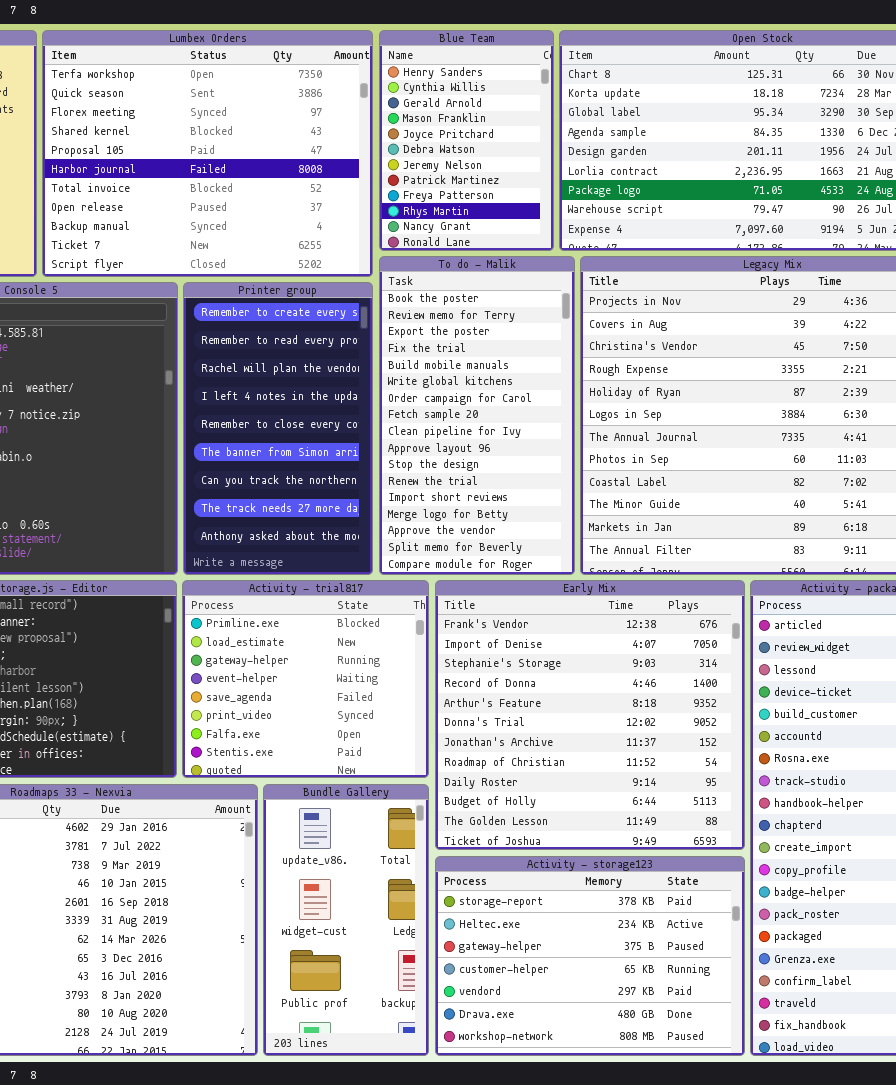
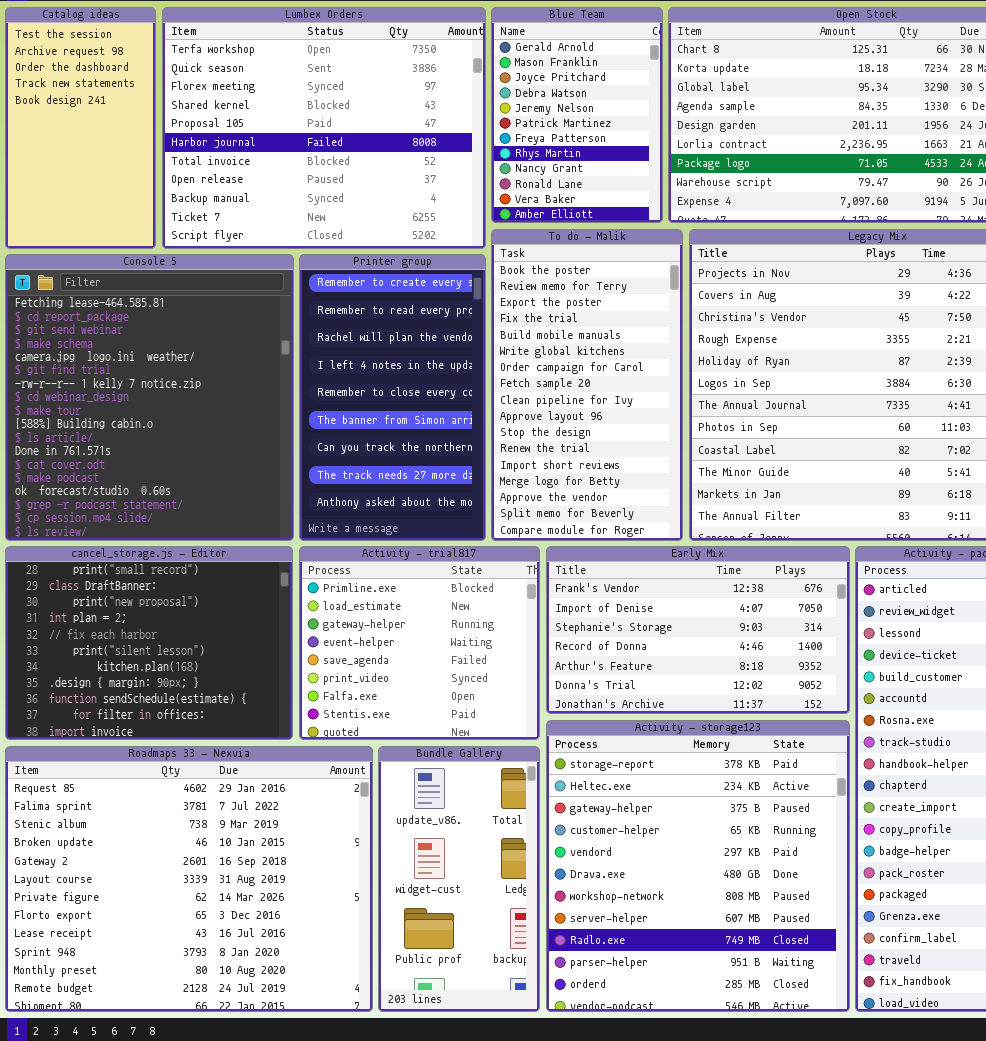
Blue Team: [379,30,554,251] -> [491,7,663,223], scrolled down 2 rows
Early Mix: [435,580,745,850] -> [546,546,850,714], resized
Activity - storage123: [435,856,745,1056] -> [546,720,850,1012], resized

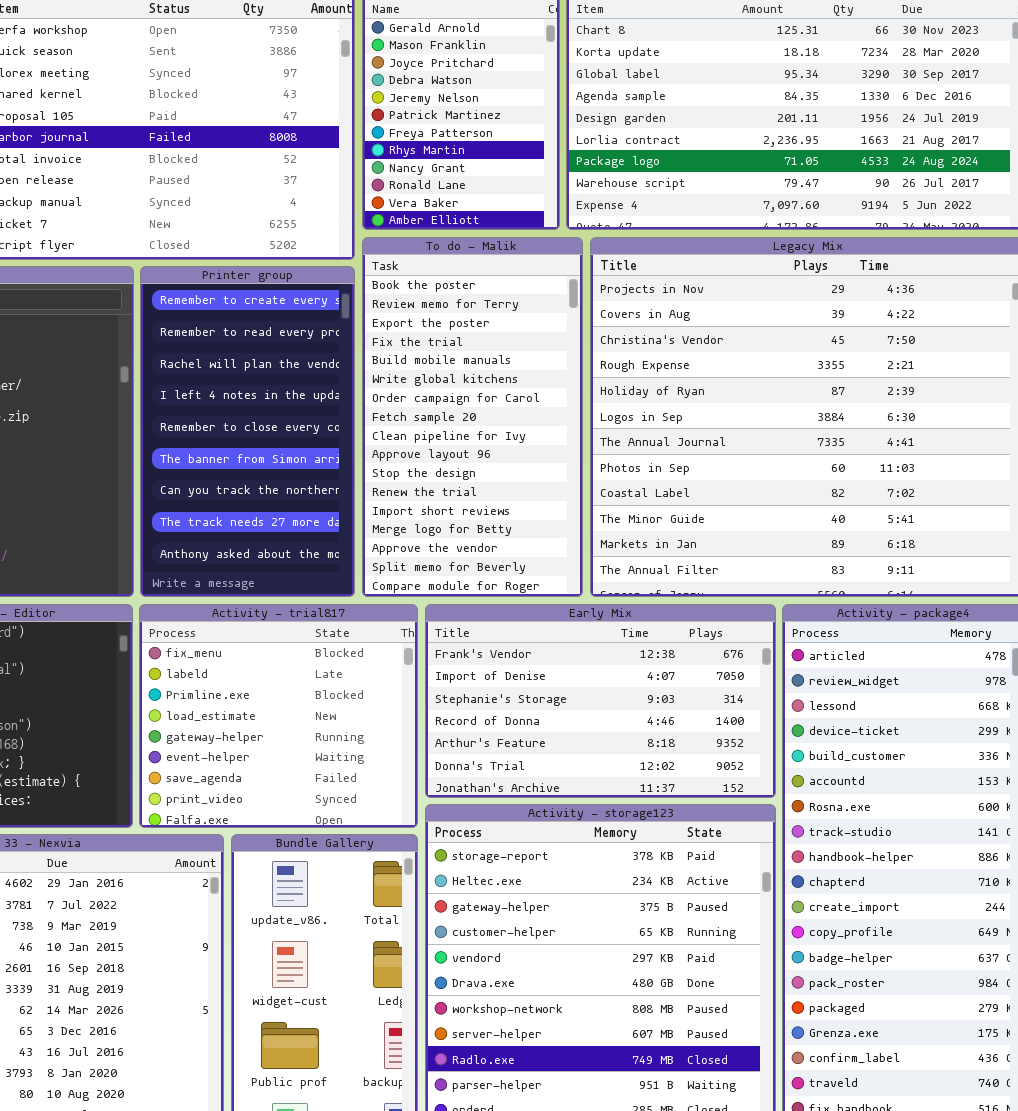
Activity - trial817: [299,546,540,740] -> [139,604,418,828], scrolled up 2 rows

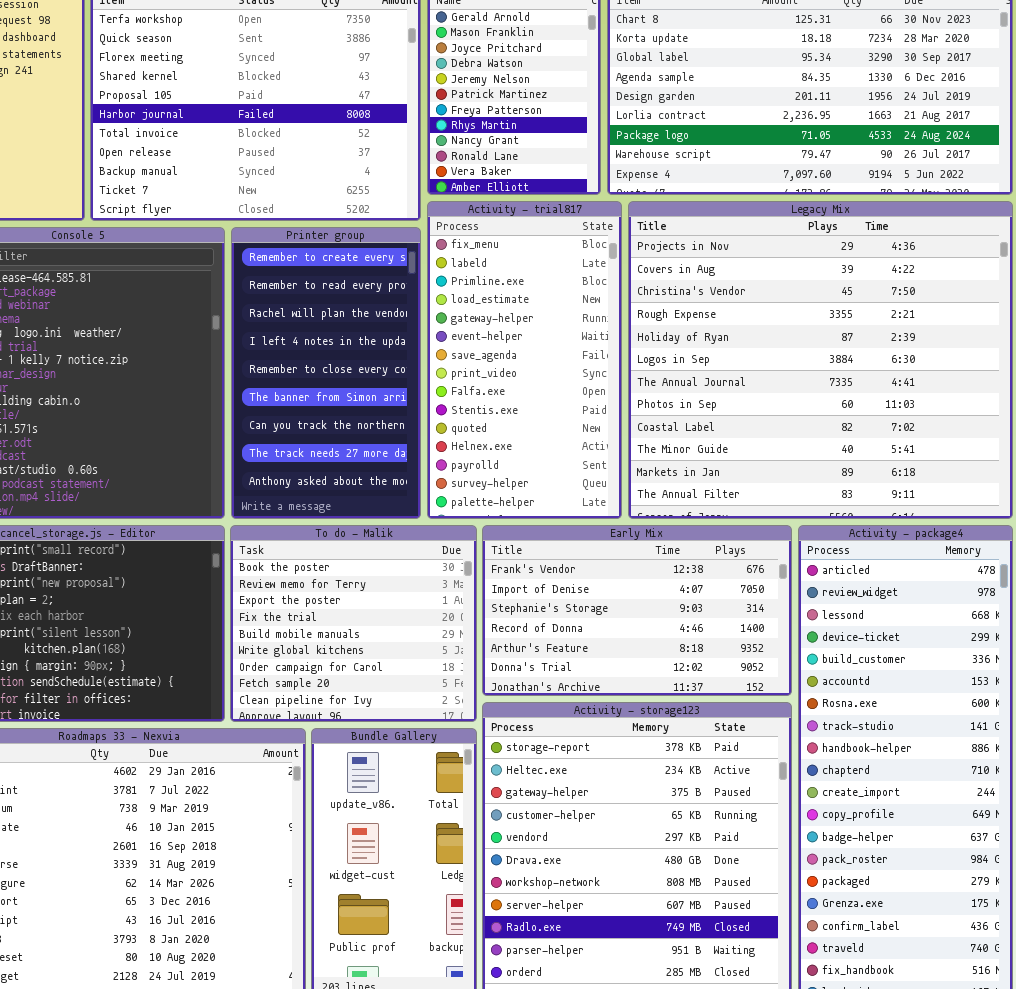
To do - Malik: [362,237,583,597] -> [230,525,477,722], moved, resized
Activity - trial817: [139,604,418,828] -> [427,201,622,519], moved, resized

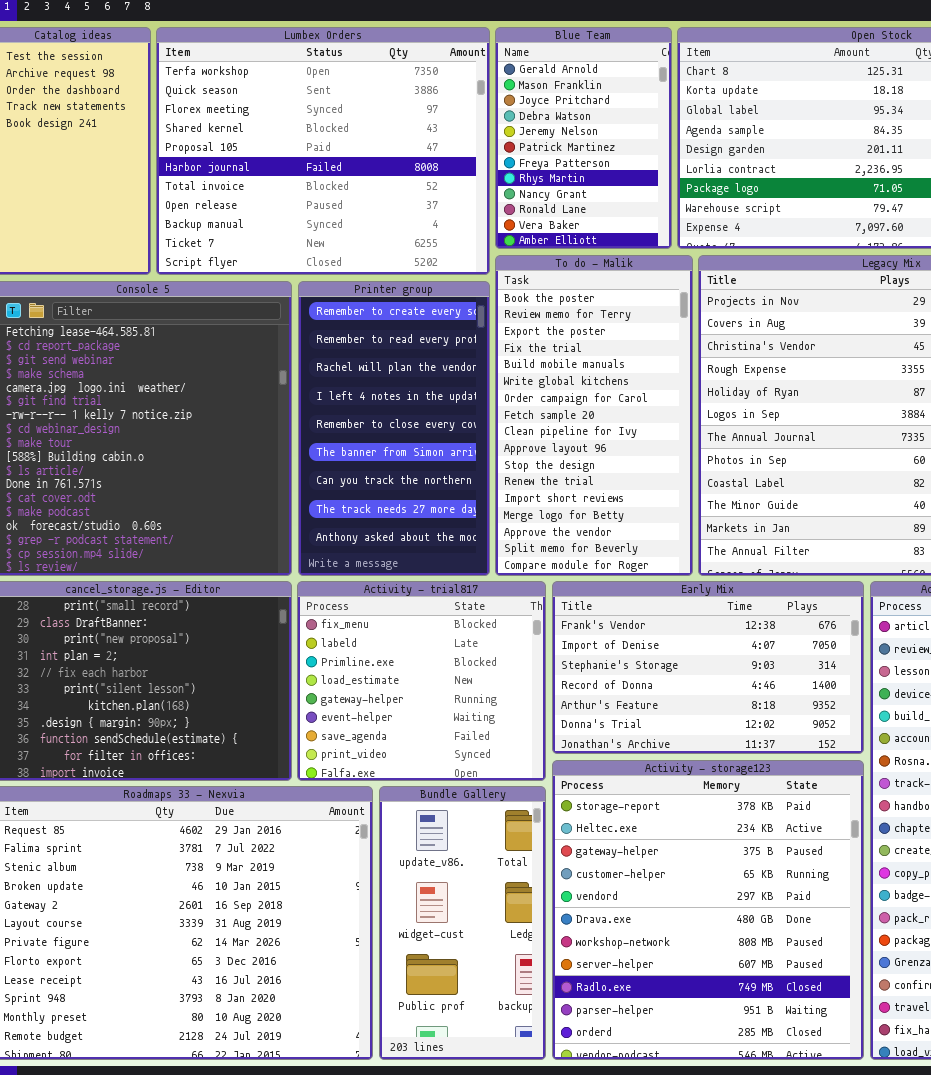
Activity - trial817: [427,201,622,519] -> [297,581,546,781], moved, resized
To do - Malik: [230,525,477,722] -> [495,255,693,576], moved, resized

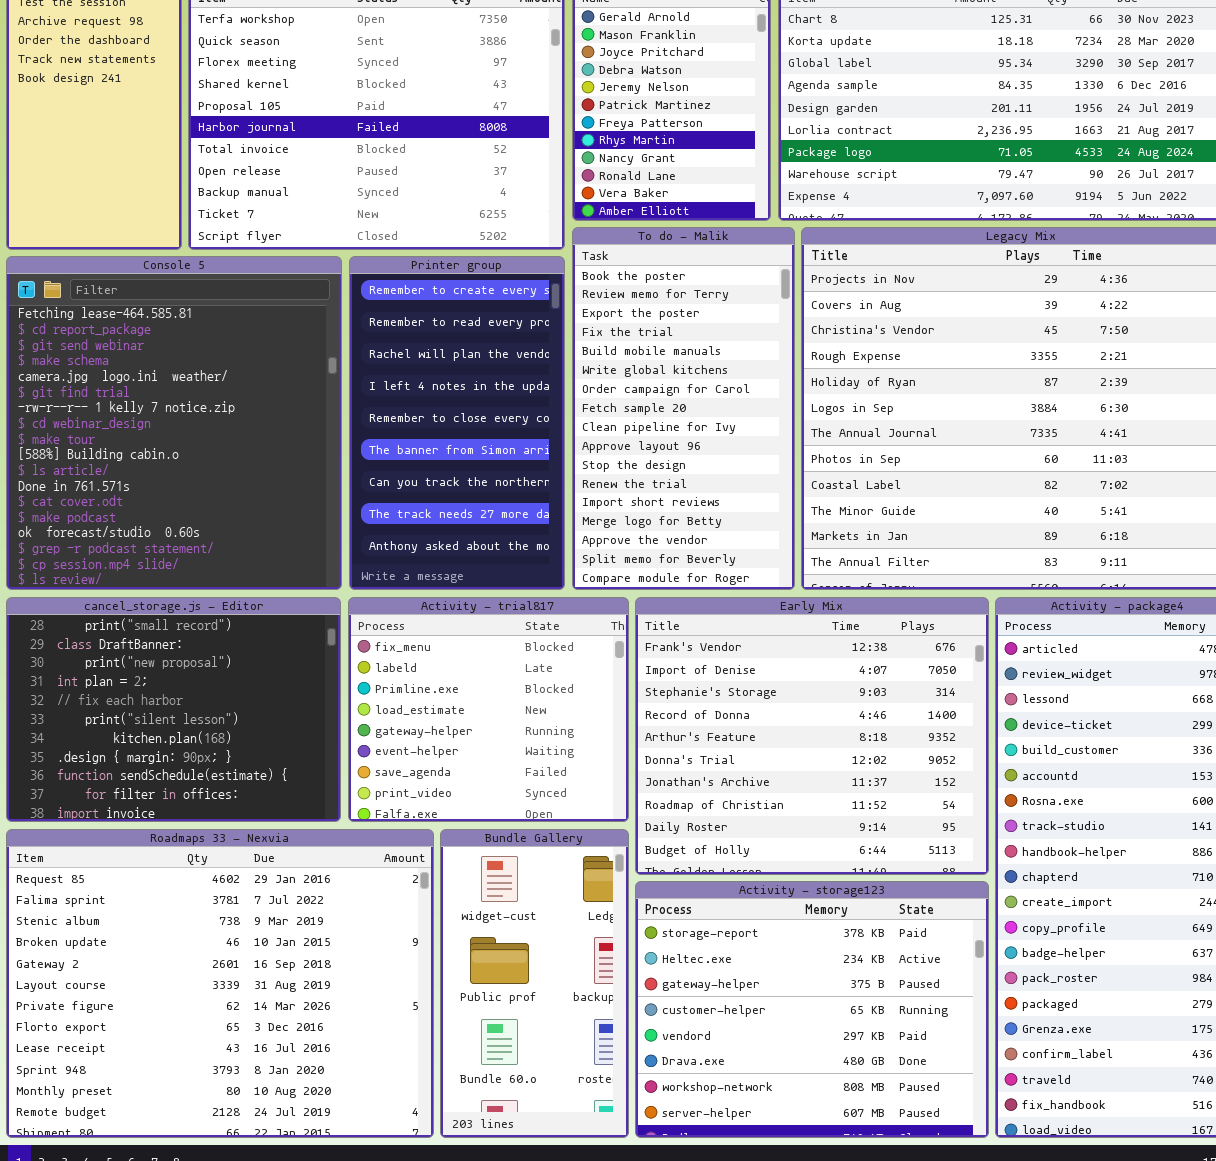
Early Mix: [552,581,864,754] -> [635,597,989,875], resized
Activity - storage123: [552,760,864,1060] -> [635,881,989,1138], resized
Bundle Gallery: [379,786,546,1060] -> [440,829,629,1138], scrolled down 1 row

